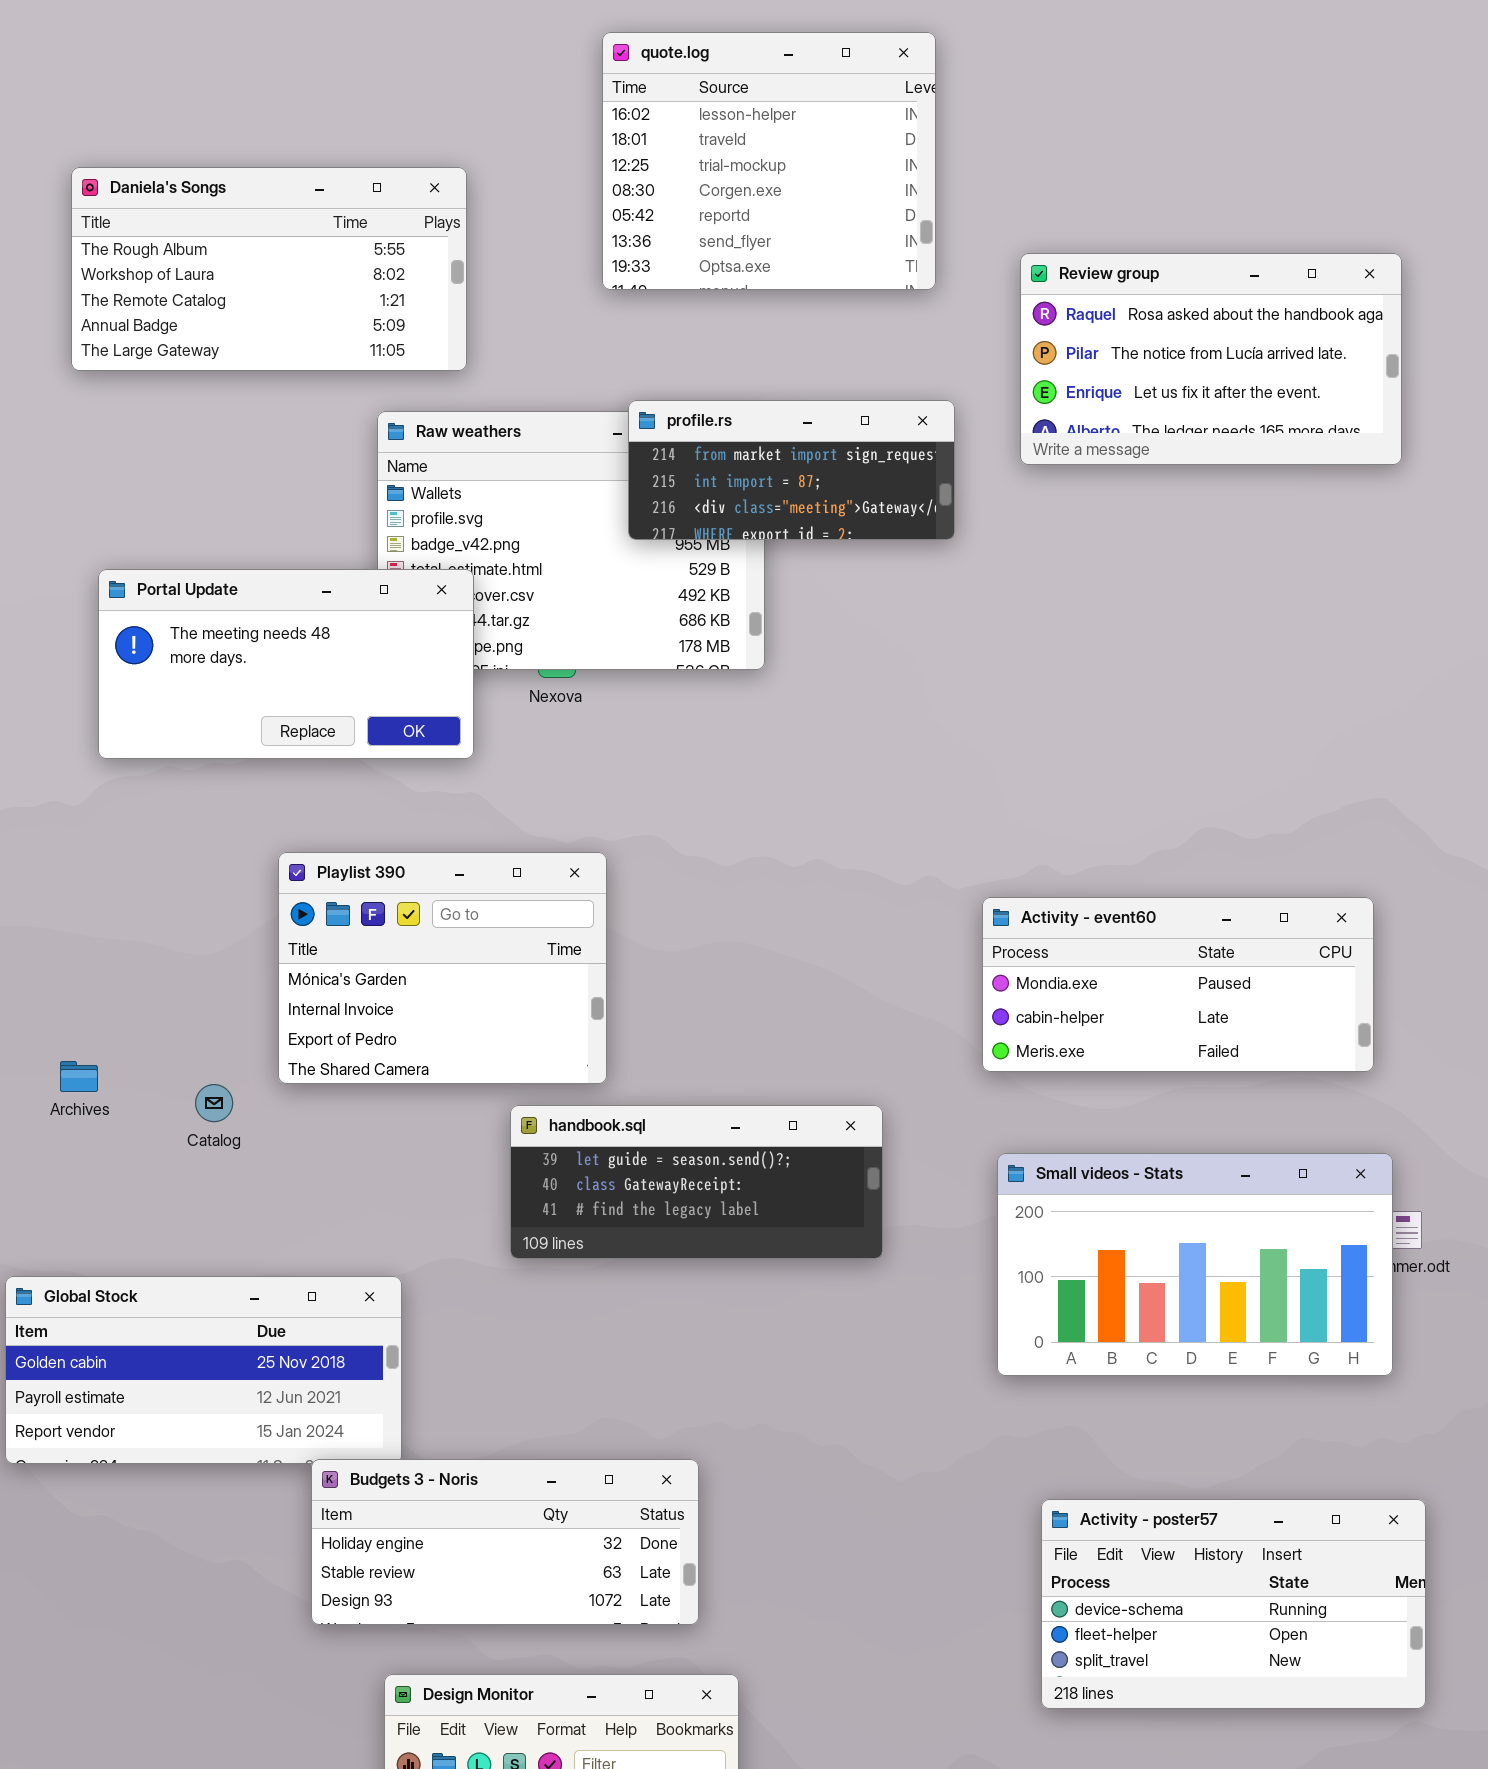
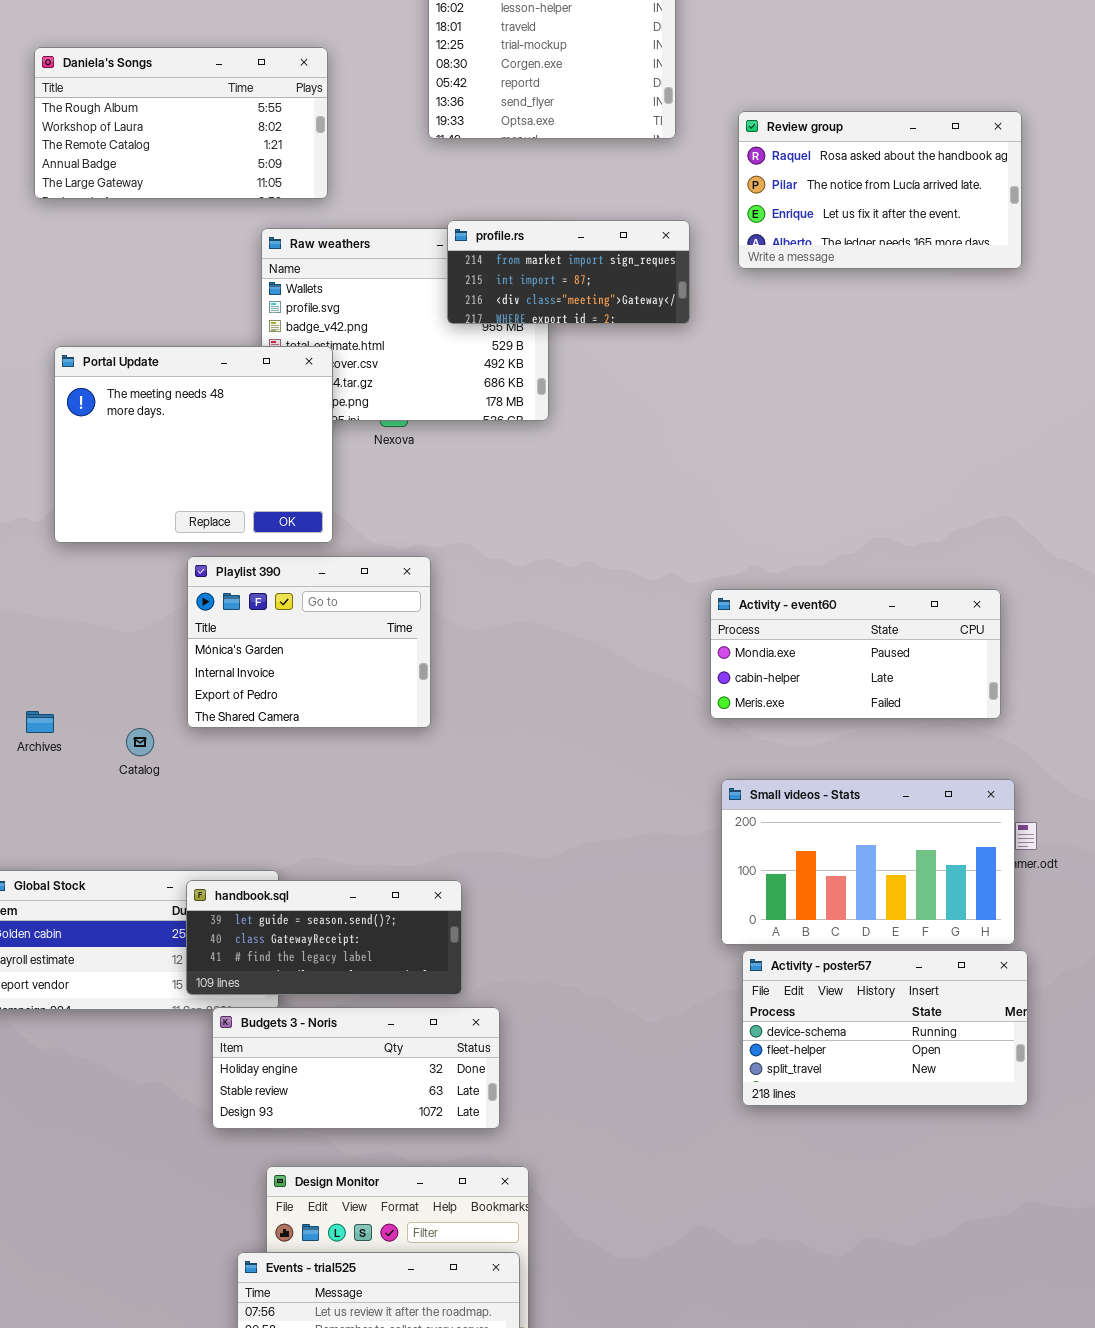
Portal Update: [98,569,474,759] -> [54,346,333,543], resized
handbook.sql: [510,1105,883,1259] -> [186,880,462,995], moved
Activity - poster57: [1041,1499,1426,1709] -> [742,950,1028,1106], moved

